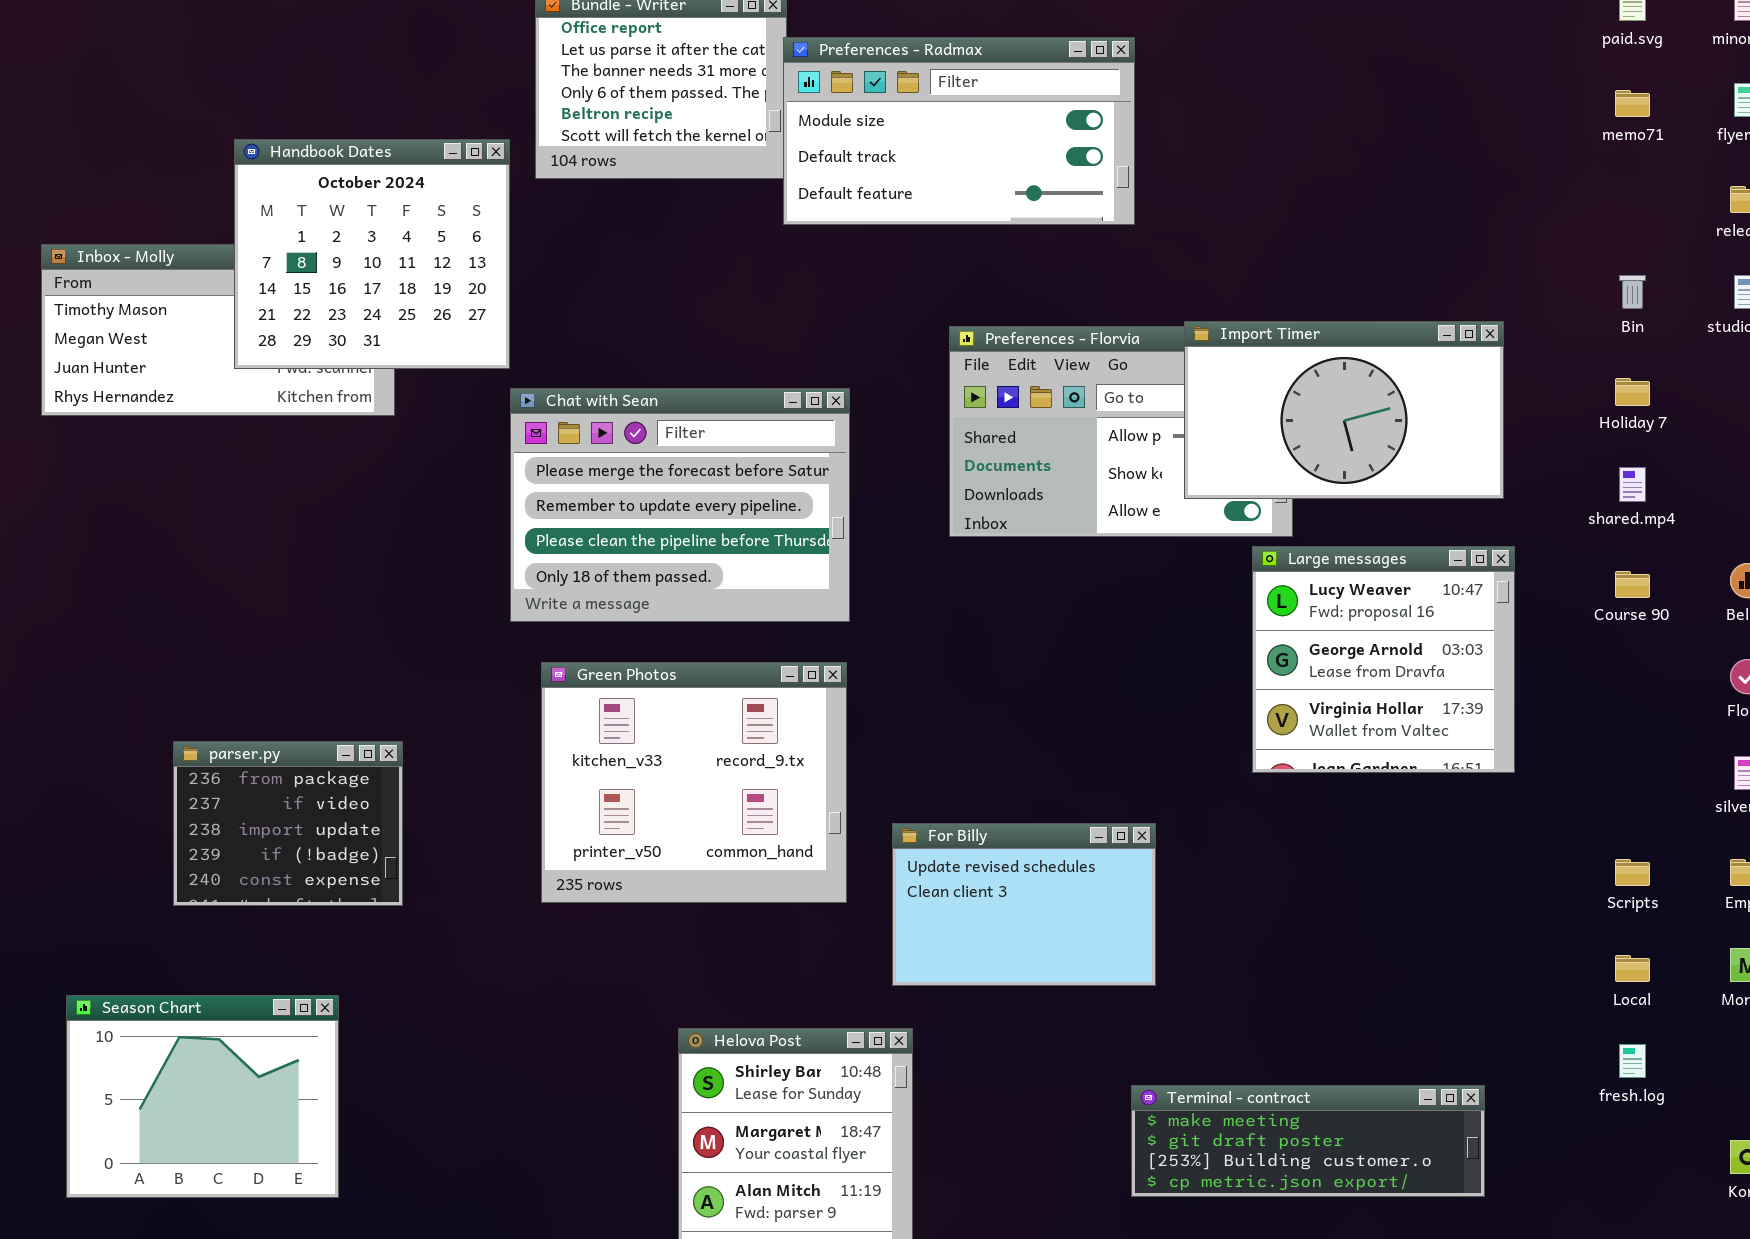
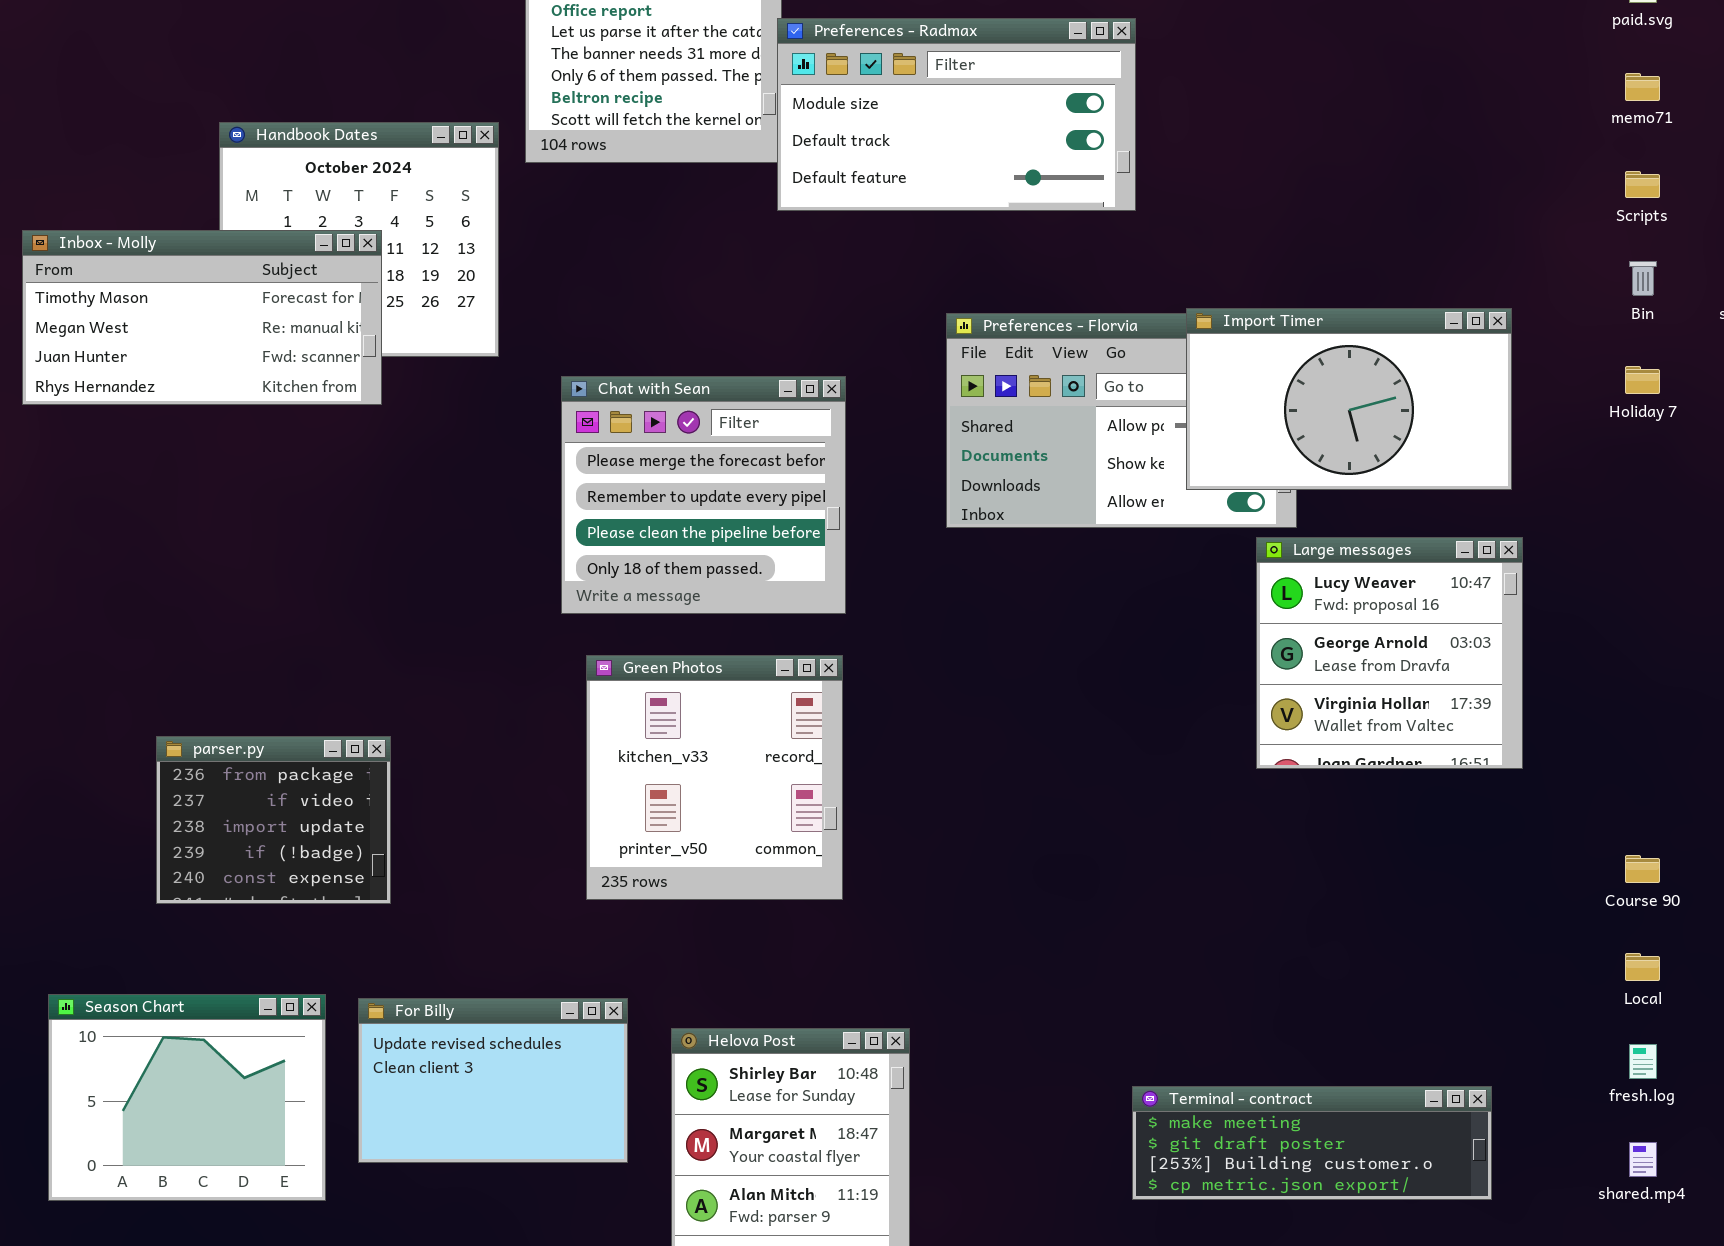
Inbox - Molly: [41,244,395,416] -> [22,230,382,405], raised
Chat with Sean: [510,388,850,622] -> [561,376,846,614], resized
shared.mp4: [1619,467,1646,502] -> [1629,1142,1657,1177], moved
Course 90: [1615,571,1650,598] -> [1625,855,1660,883], moved
Green Photos: [541,662,847,903] -> [586,655,843,900], resized
For Billy: [892,823,1156,986] -> [358,998,628,1163], moved
Scripts: [1615,859,1650,886] -> [1625,171,1660,198], moved

